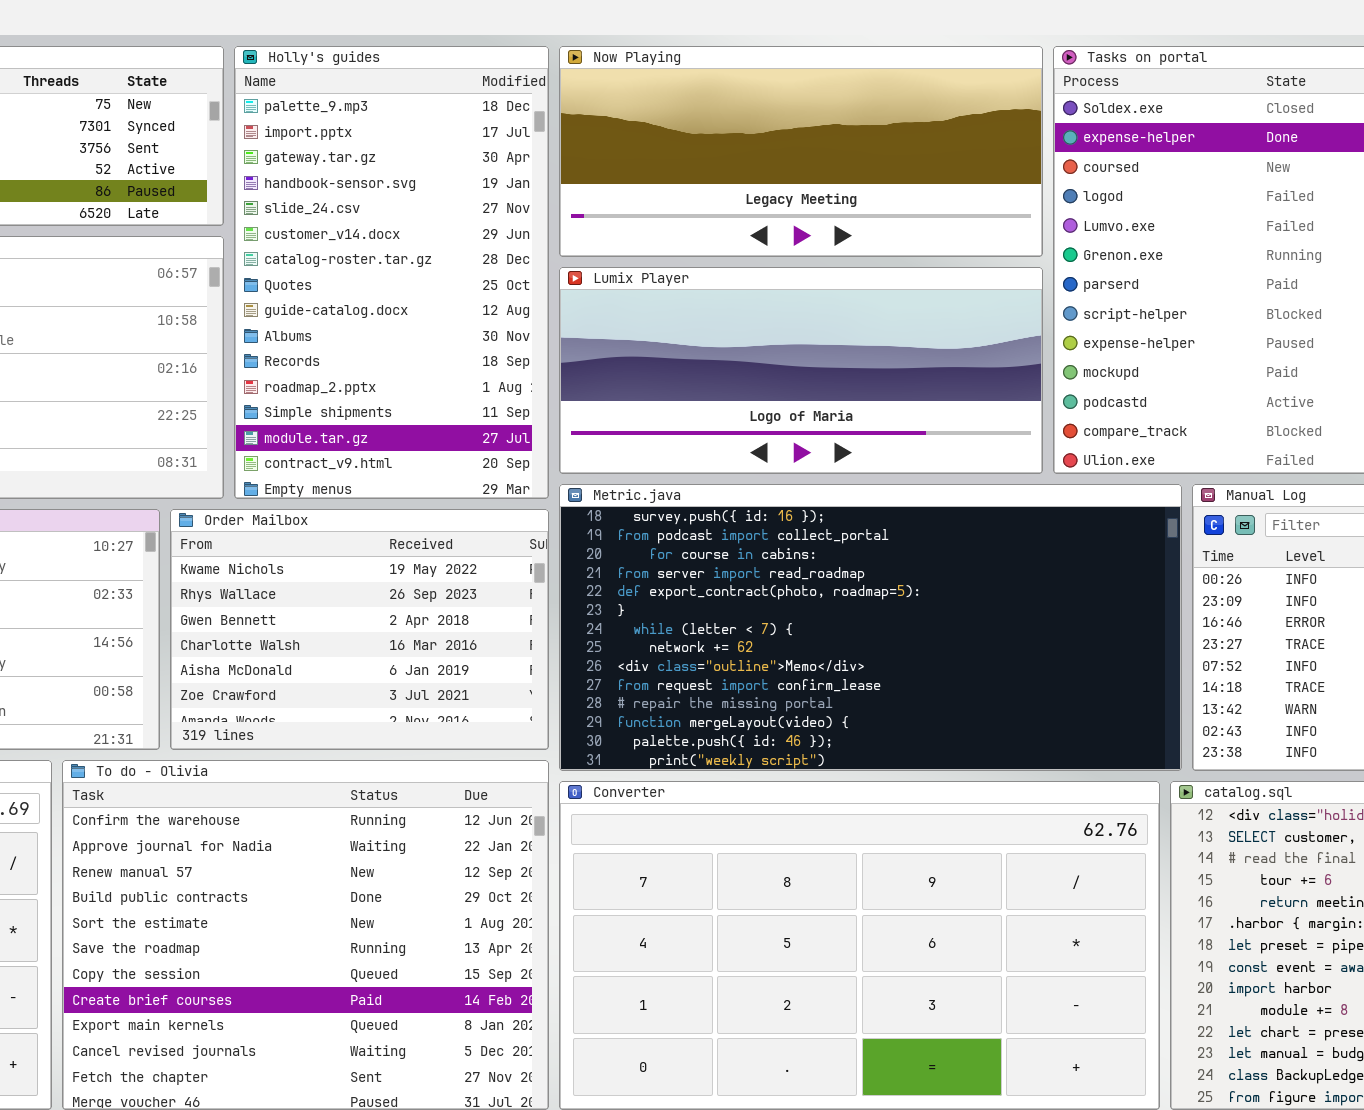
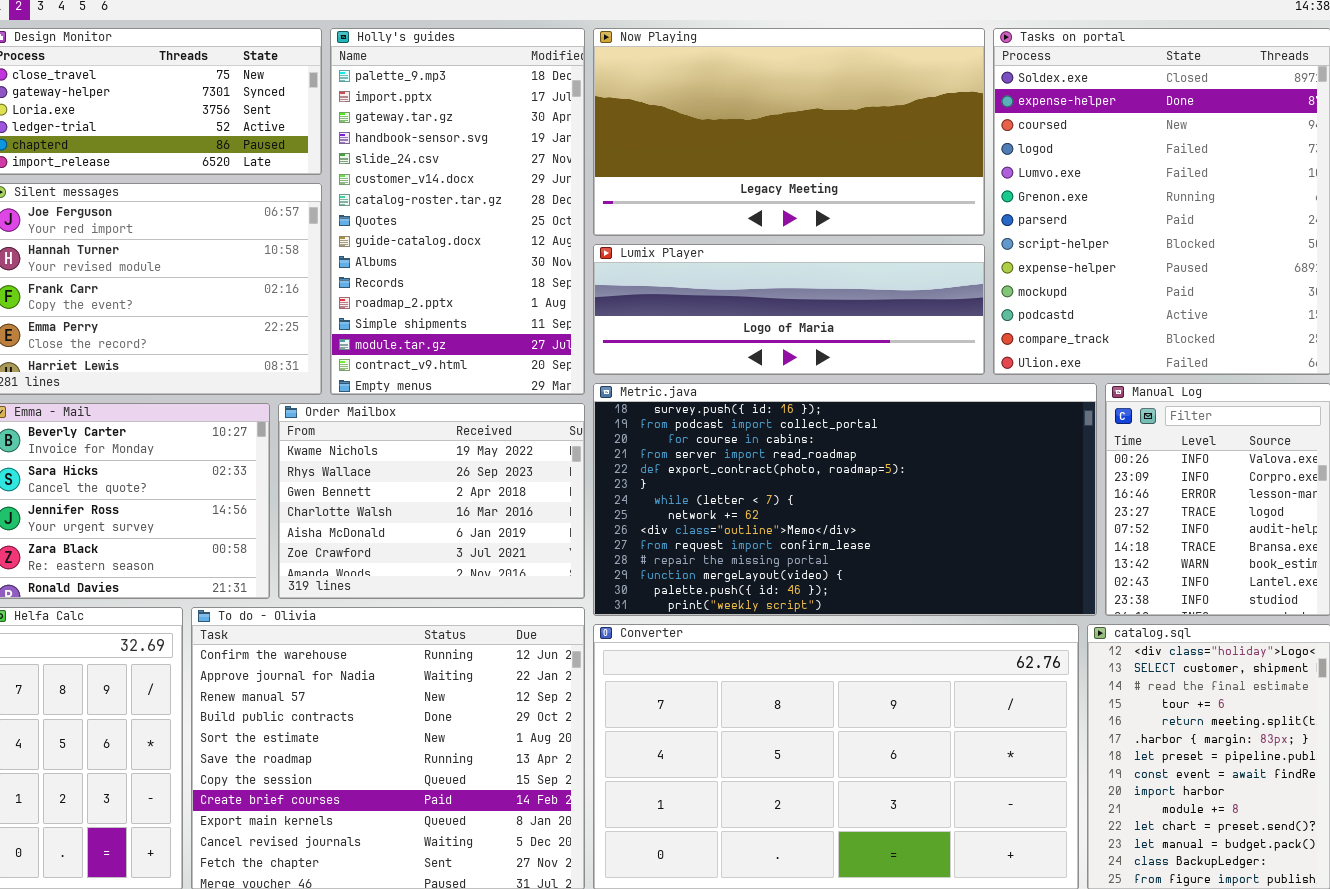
Now Playing: [559,46,1043,257] -> [593,28,985,236], resized
Lumix Player: [559,267,1043,474] -> [593,244,985,375], resized

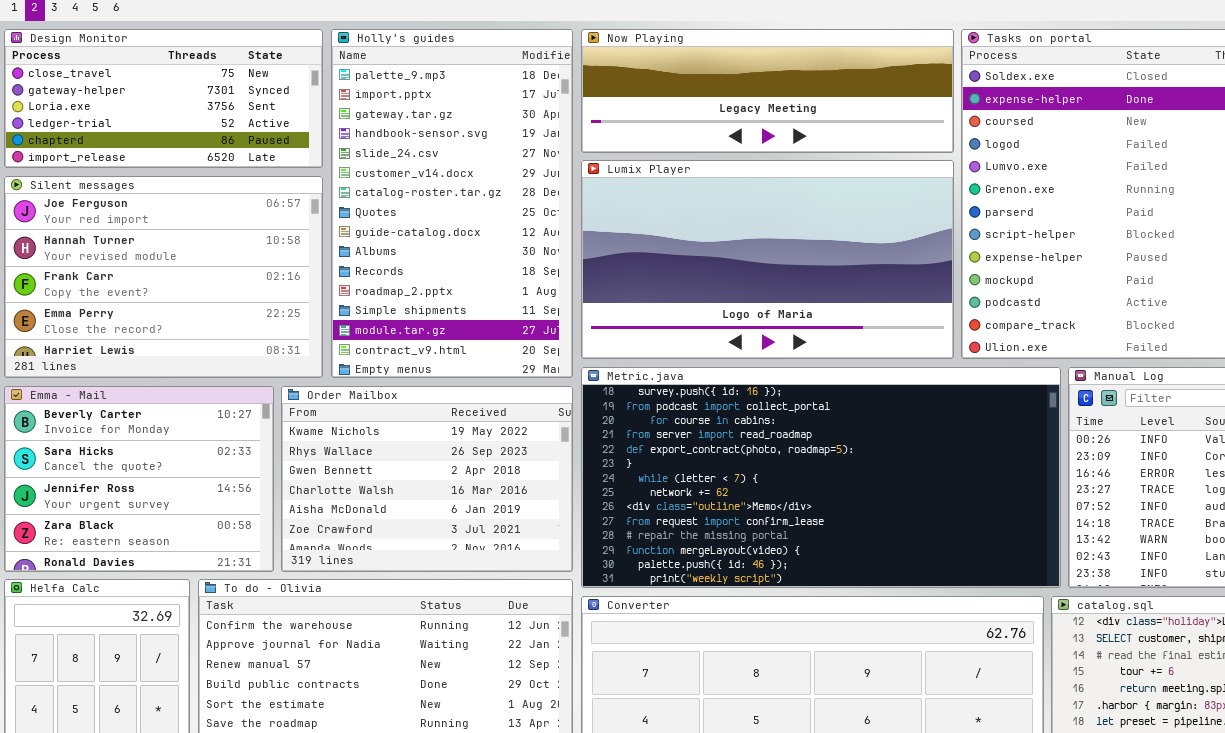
Now Playing: [593,28,985,236] -> [581,29,954,153], resized
Lumix Player: [593,244,985,375] -> [581,160,954,359], resized

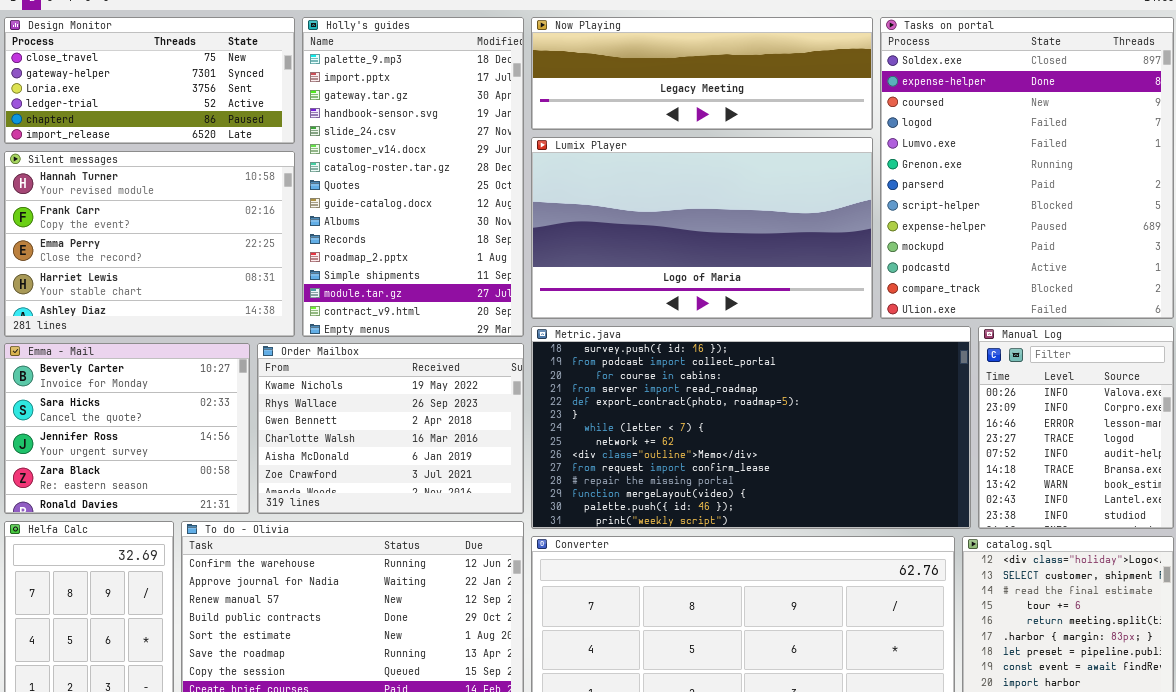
Silent messages: [4,176,323,378] -> [4,151,295,337], scrolled down 1 row

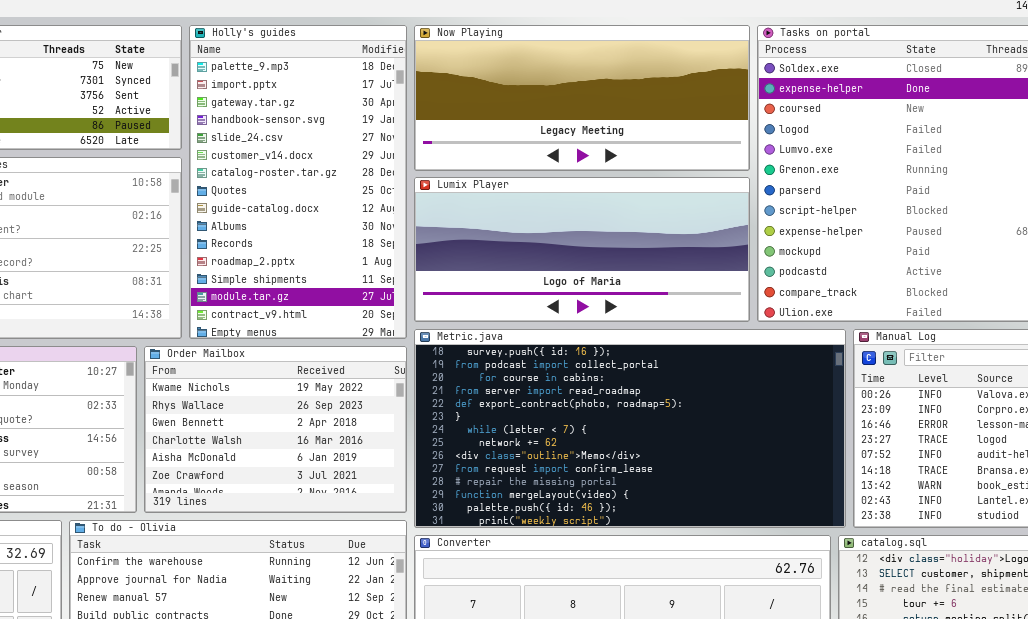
Now Playing: [531,17,873,130] -> [414,25,750,171], resized
Lumix Player: [531,137,873,319] -> [414,177,750,322], resized

